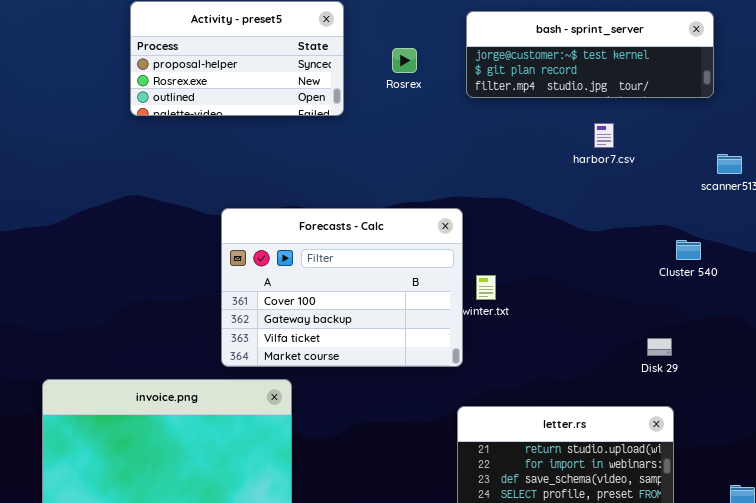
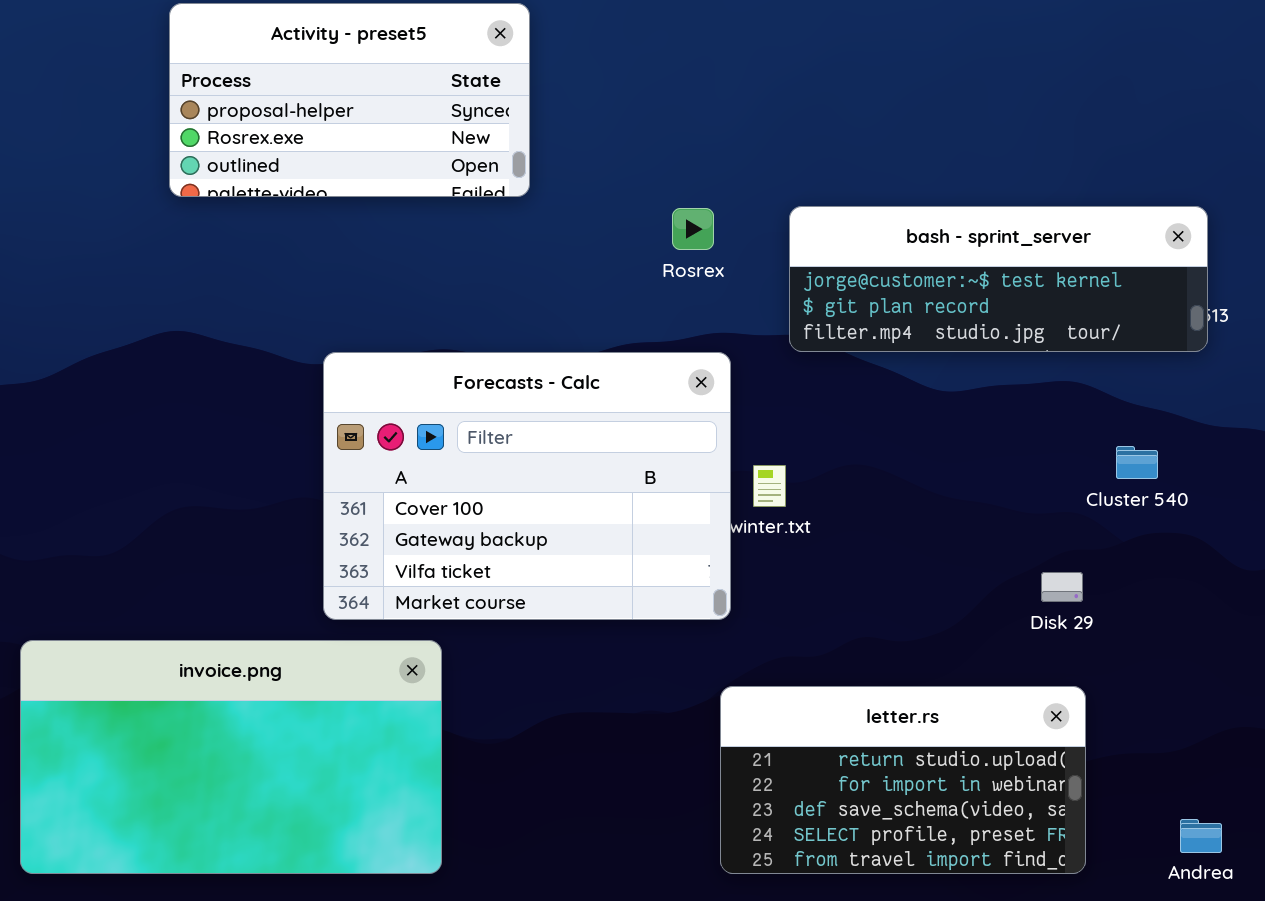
bash - sprint_server: [466,11,714,98] -> [789,206,1208,352], moved
Rosrex: [392,48,417,73] -> [672,208,714,250], moved
Cluster 540: [676,240,701,260] -> [1116,446,1158,479], moved

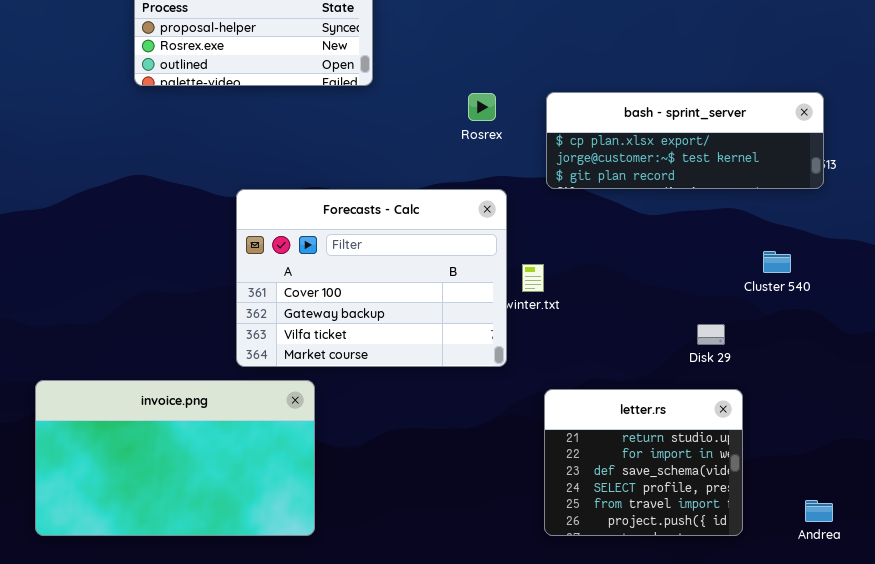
bash - sprint_server: [789,206,1208,352] -> [546,92,824,189], scrolled up 1 row
Disk 29: [1041,572,1083,602] -> [697,324,725,345], moved
letter.rs: [720,686,1086,874] -> [544,389,743,536], resized

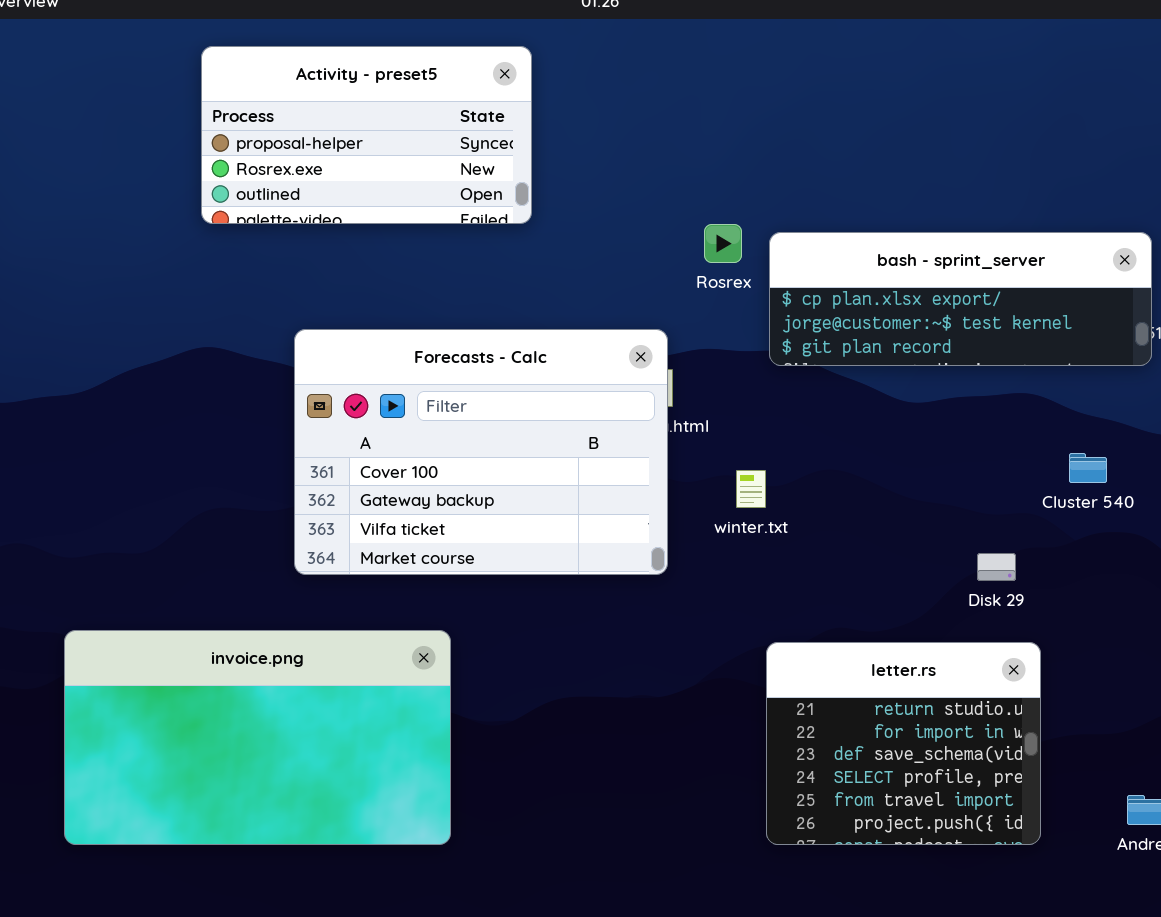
Rosrex: [468,93,496,121] -> [704,224,742,263], moved
Forecasts - Calc: [236,189,507,367] -> [294,329,668,575], moved

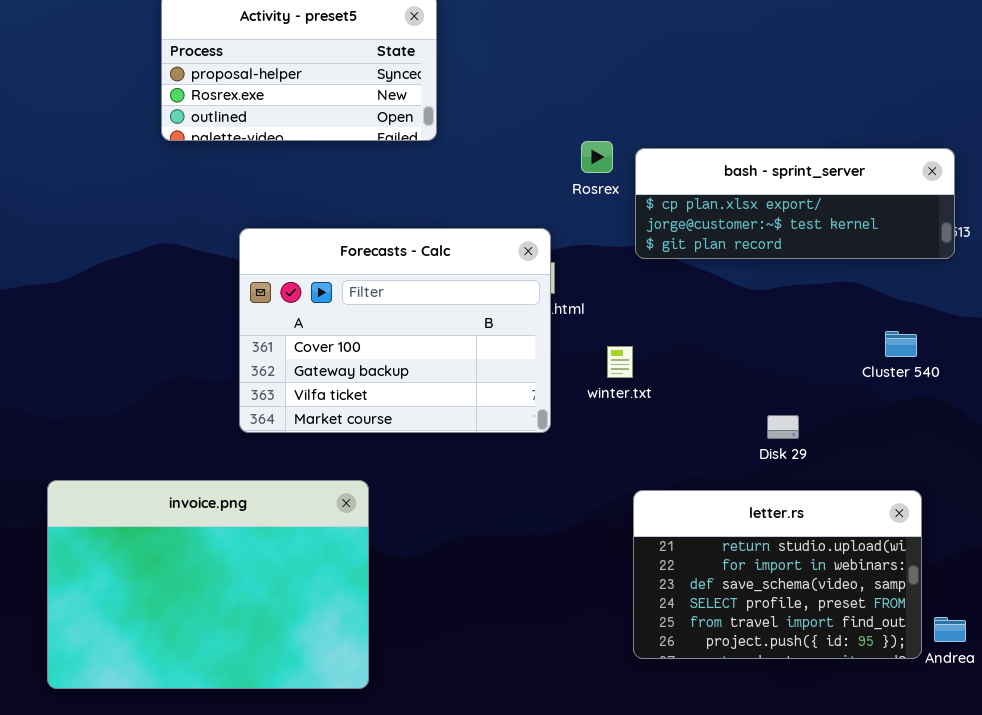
Disk 29: [977,553,1016,581] -> [767,415,799,439], moved
invoice.png: [64,630,451,845] -> [47,480,369,689], resized
letter.rs: [766,642,1041,845] -> [633,490,922,659], resized

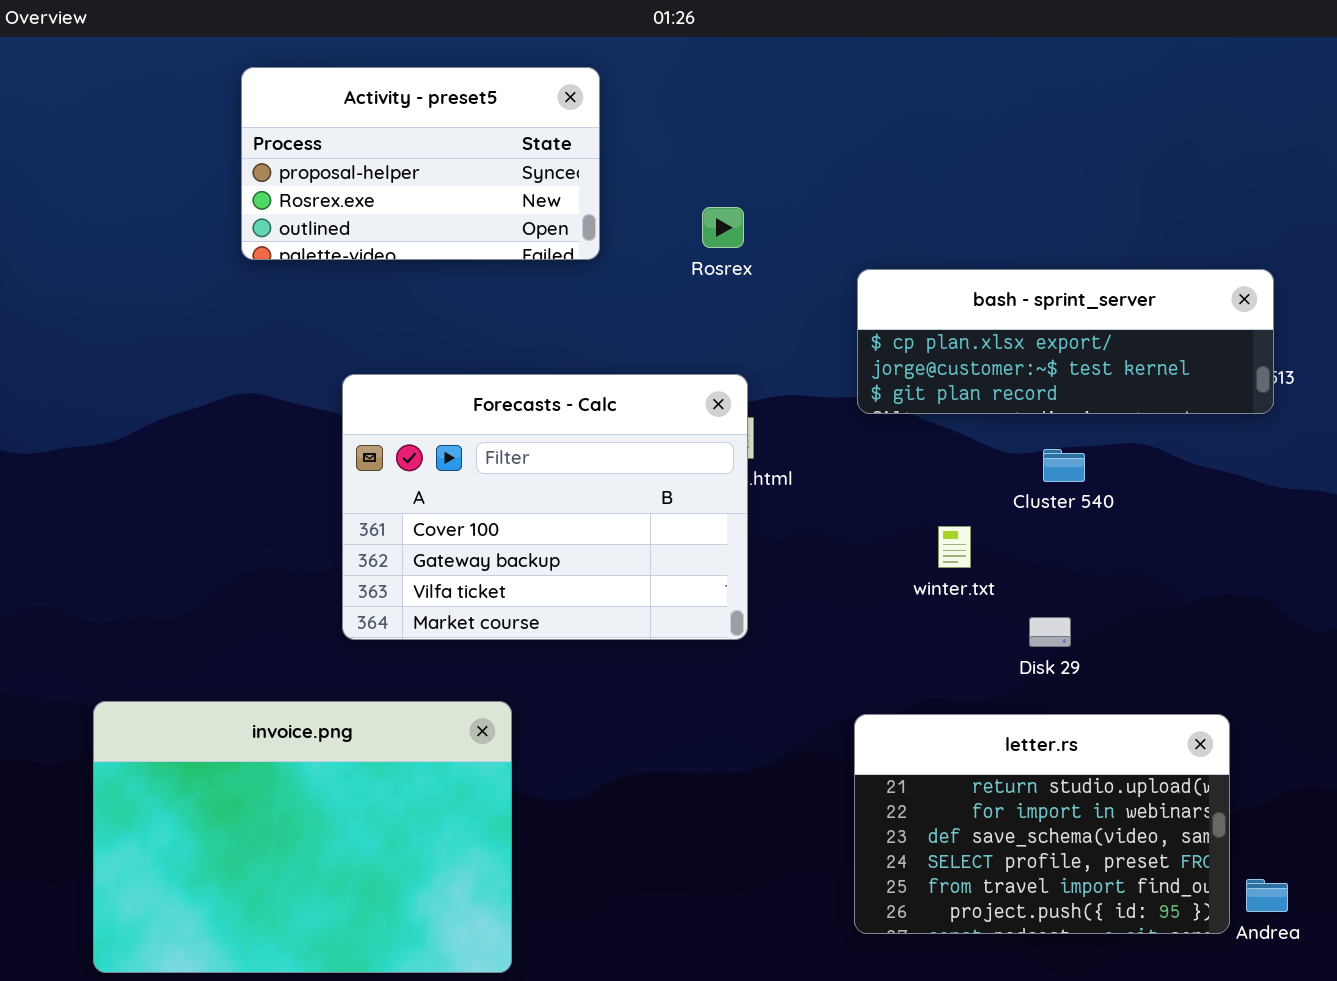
Rosrex: [581,141,613,173] -> [702,207,744,248], moved
Cluster 540: [885,331,917,357] -> [1043,449,1085,482], moved
winter.txt: [607,346,633,378] -> [938,526,971,568], moved

